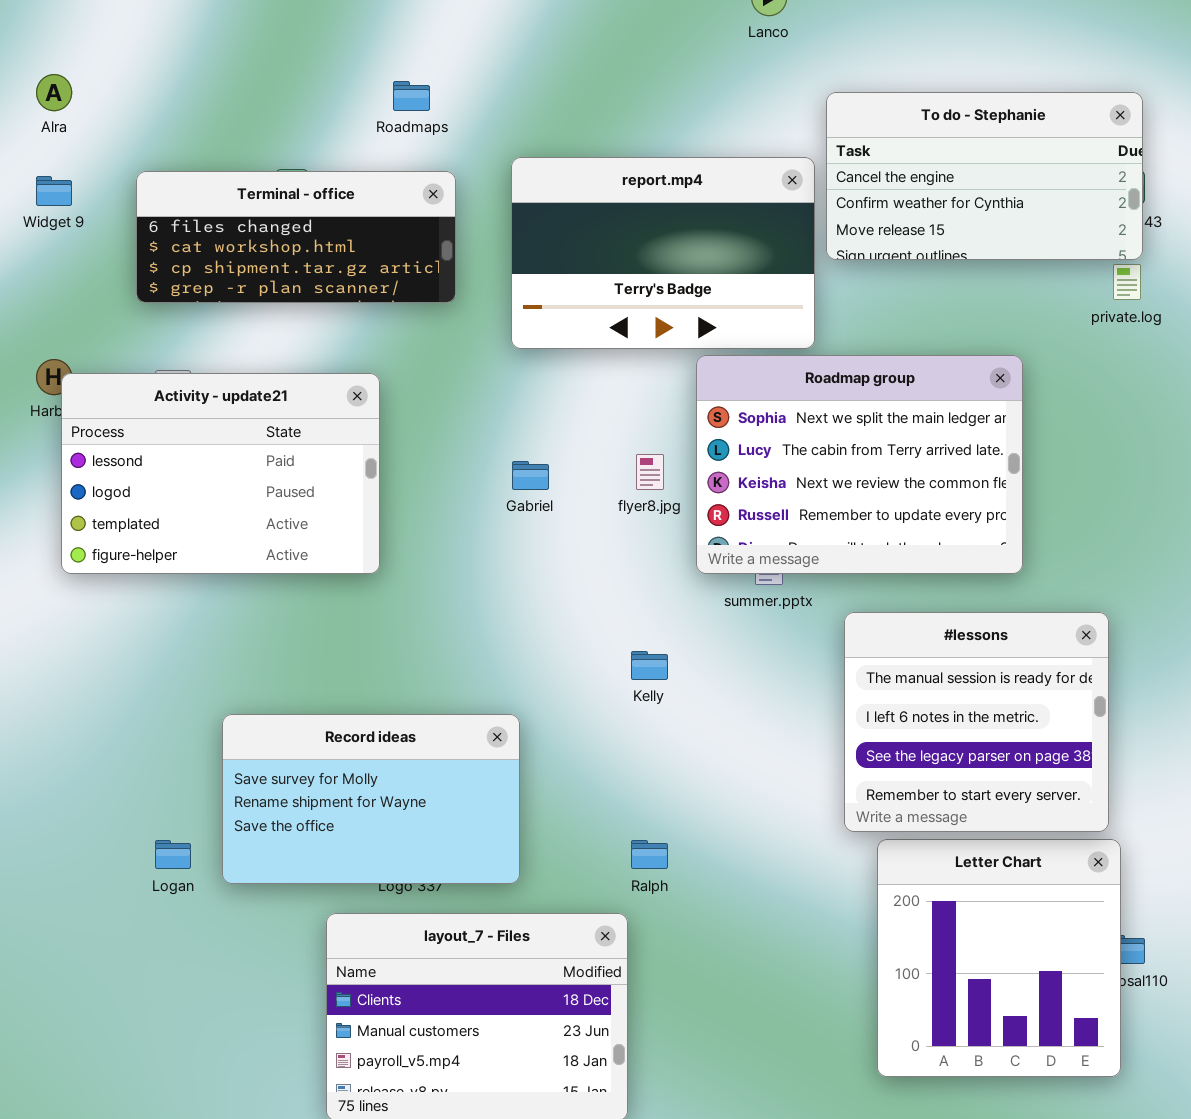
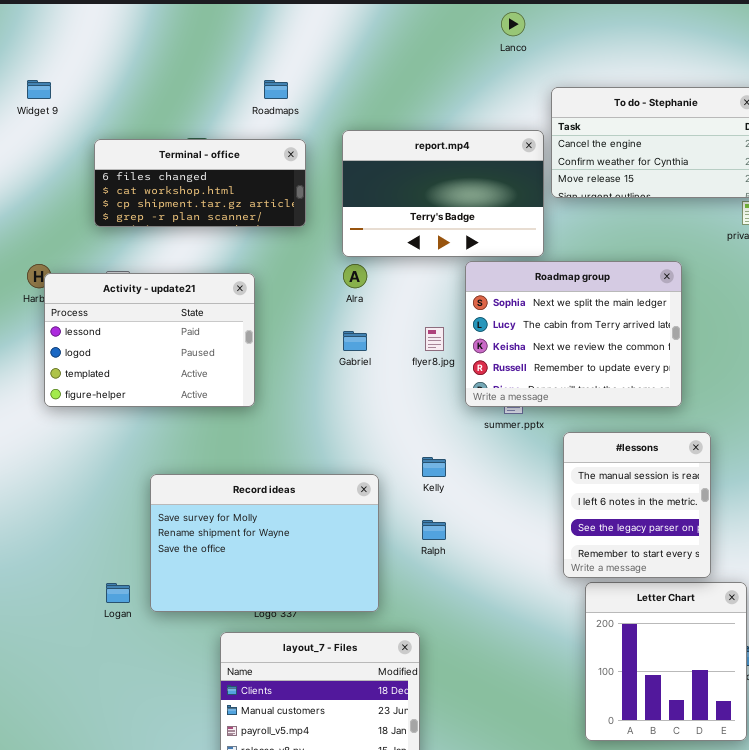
Alra: [36,74,72,111] -> [343,264,367,288], moved
Widget 9: [36,176,72,206] -> [27,80,51,99], moved
#lessons: [844,612,1109,832] -> [563,432,711,578], resized
Record ideas: [222,714,520,884] -> [150,474,379,612], resized
Ralph: [631,840,668,869] -> [422,520,446,540], moved

